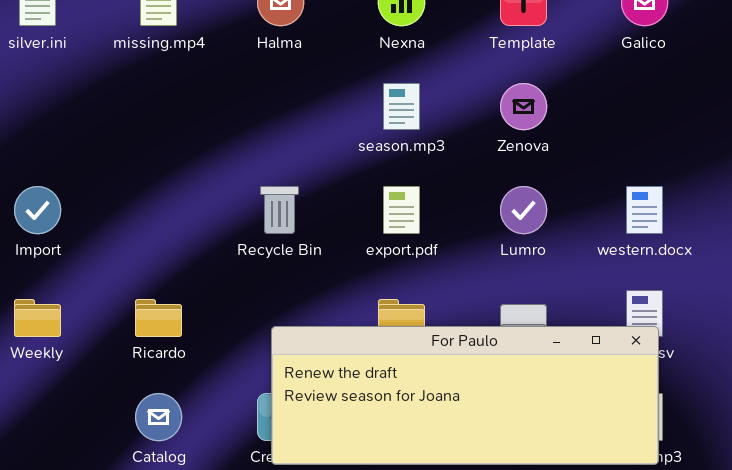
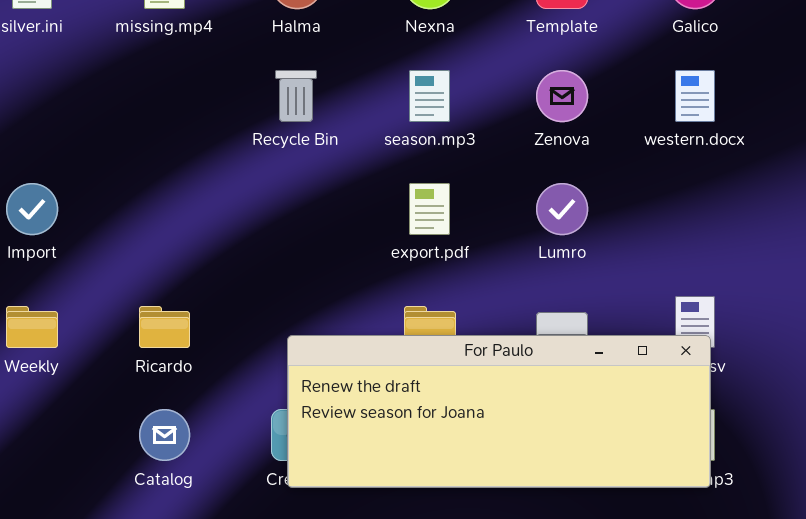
Recycle Bin: [260,186,299,234] -> [275,70,317,122], moved
western.docx: [626,186,663,234] -> [675,70,715,122], moved

